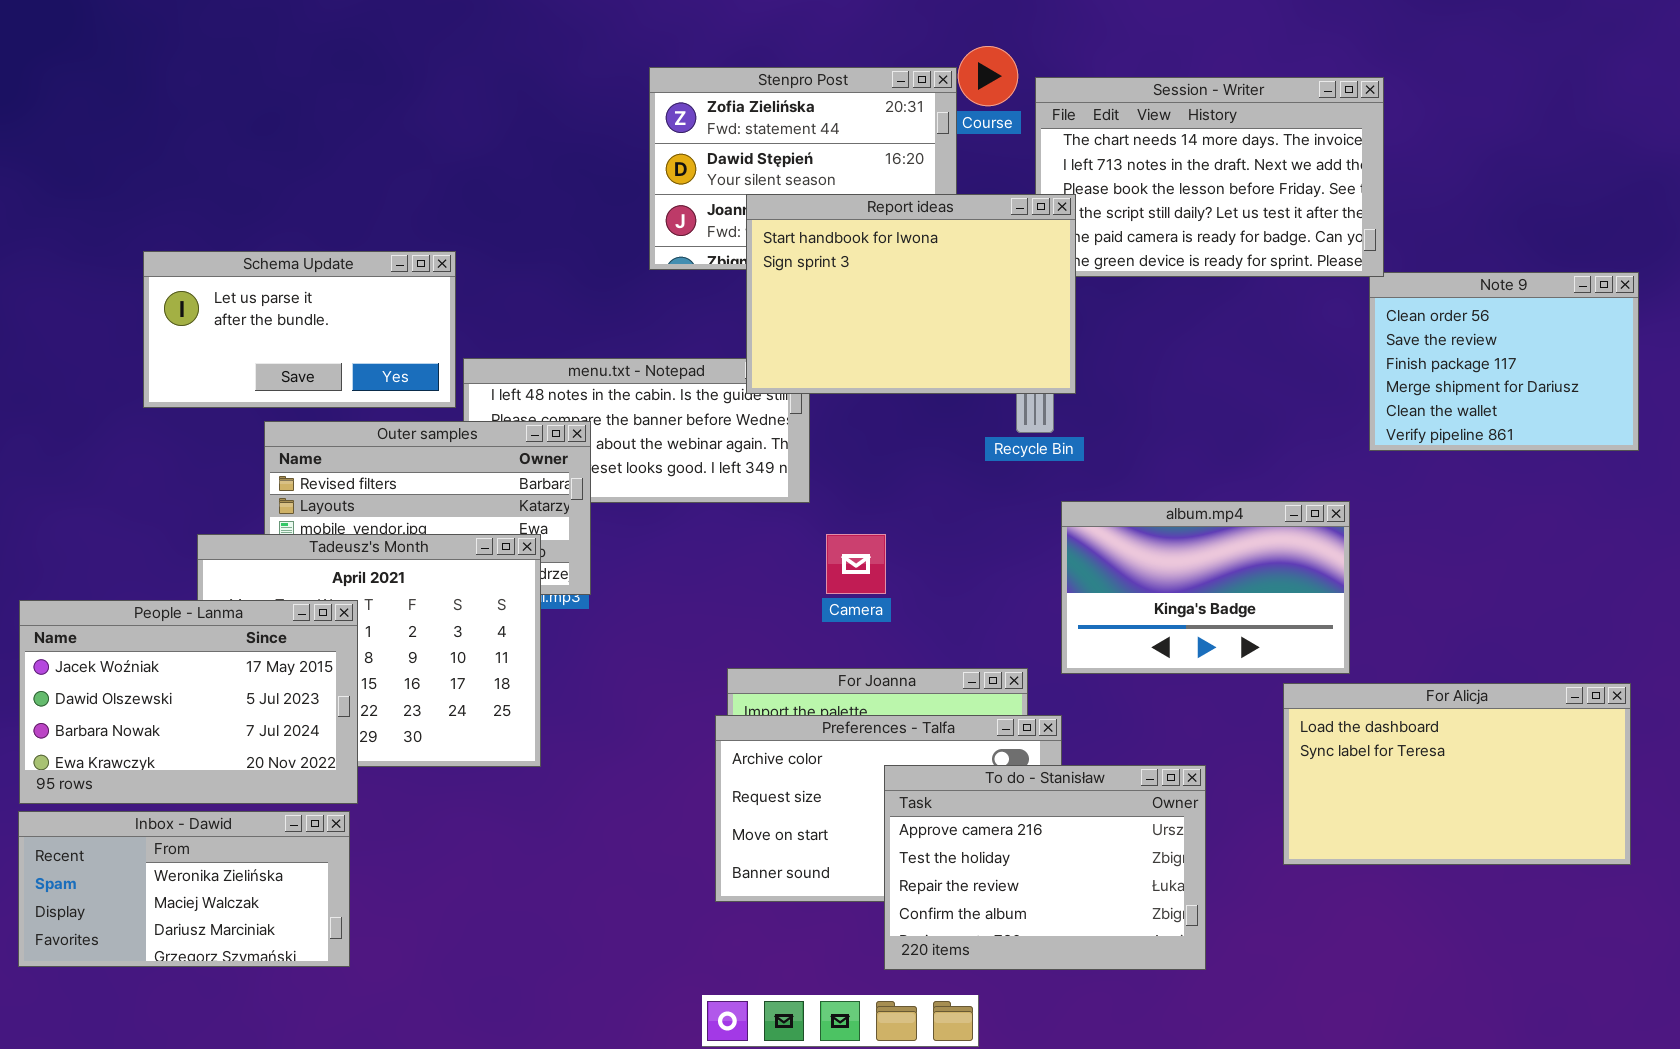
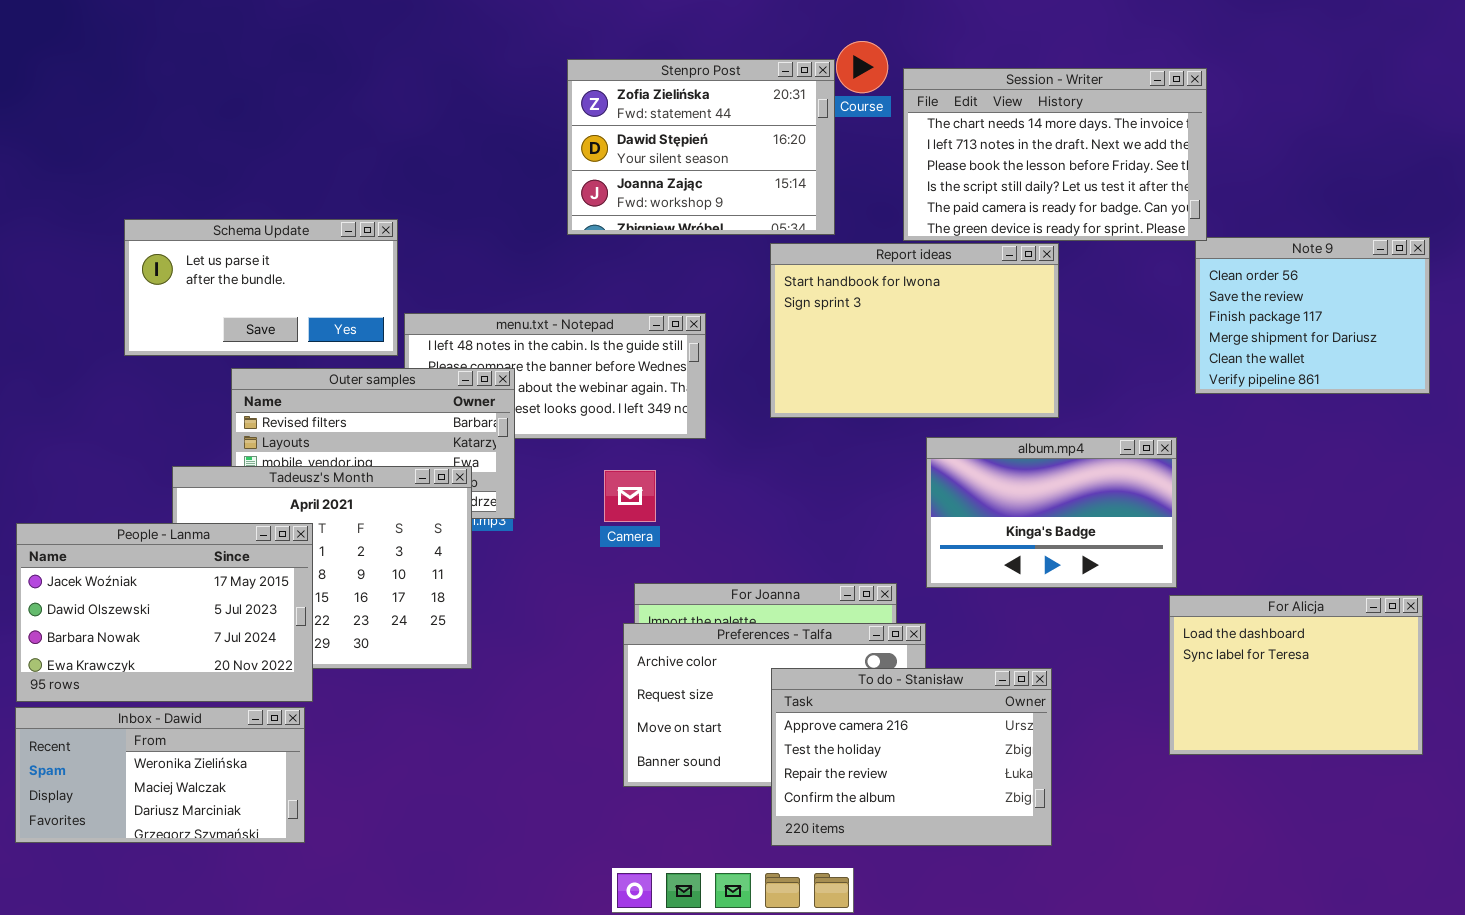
Report ideas: [746,194,1076,394] -> [770,243,1059,418], moved
Camera: [826,534,886,594] -> [604,470,656,522], moved
For Alicja: [1283,683,1631,865] -> [1169,595,1423,755], resized

